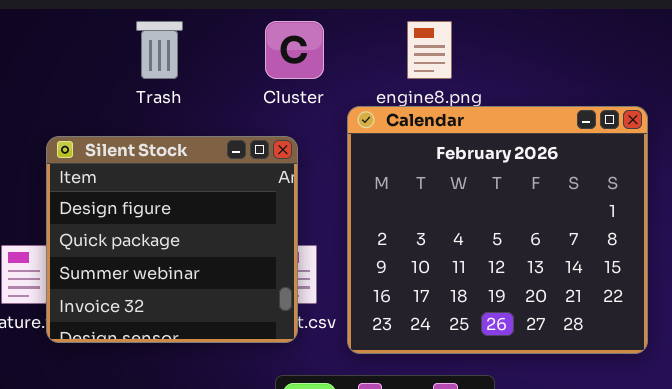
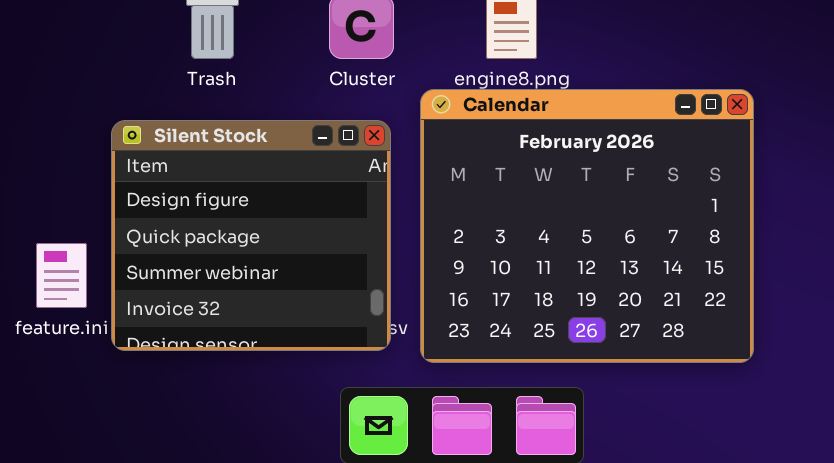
Silent Stock: [46,136,298,343] -> [111,120,391,351], moved

